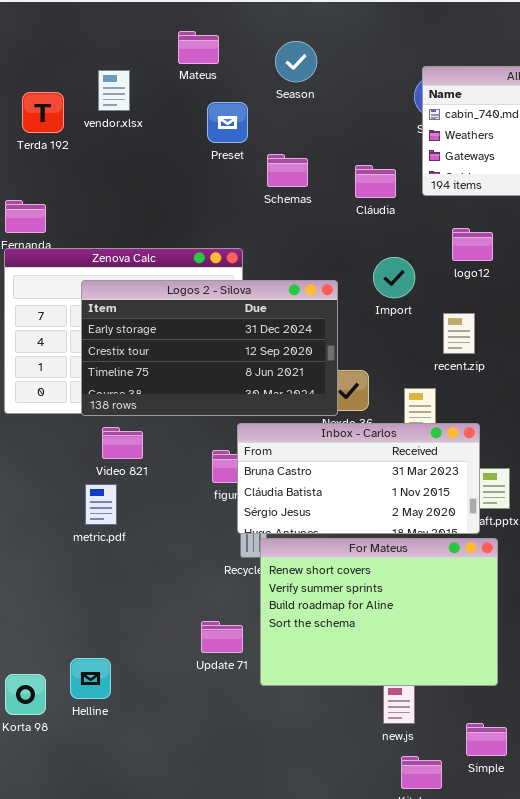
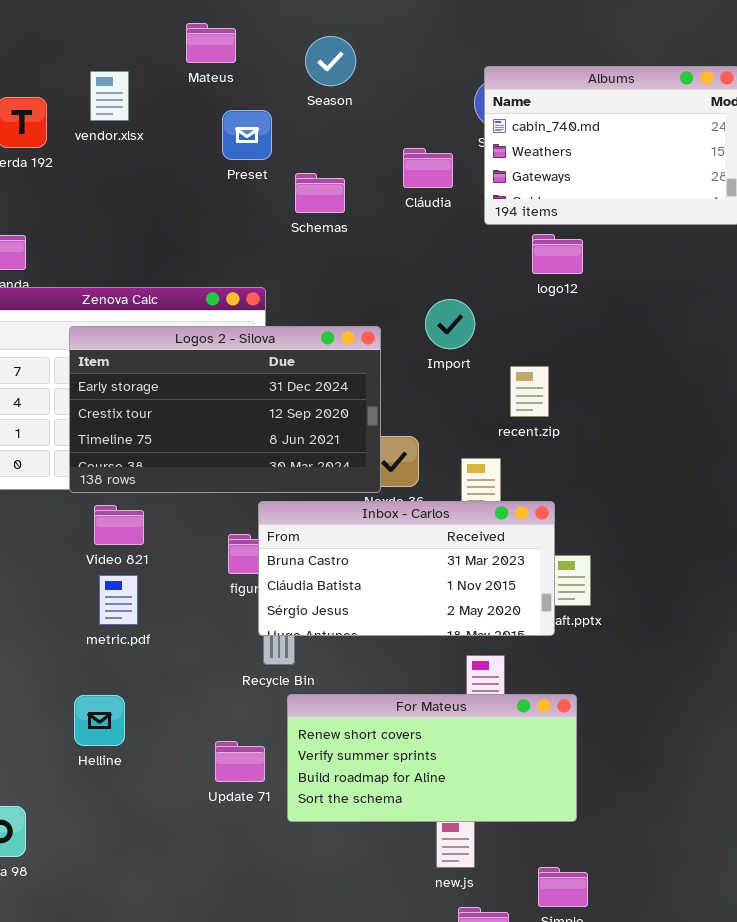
Cláudia: [355,165,396,198] -> [403,148,453,188], moved
logo12: [452,228,493,261] -> [532,234,583,274], moved
metric.pdf: [85,484,117,525] -> [99,575,138,625], moved
For Mateus: [260,538,498,686] -> [287,694,577,822], resized
Helline: [70,658,111,699] -> [74,695,125,746], moved

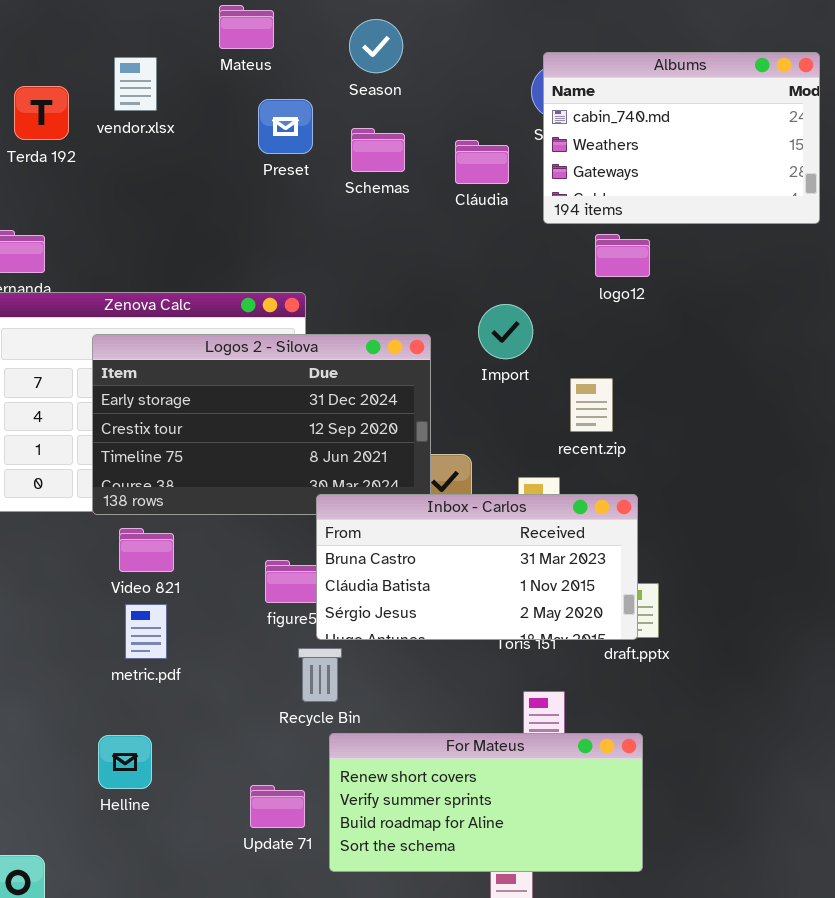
Schemas: [295,173,345,213] -> [351,128,405,172], moved
Inbox - Carlos: [258,501,555,636] -> [316,494,638,640], moved

